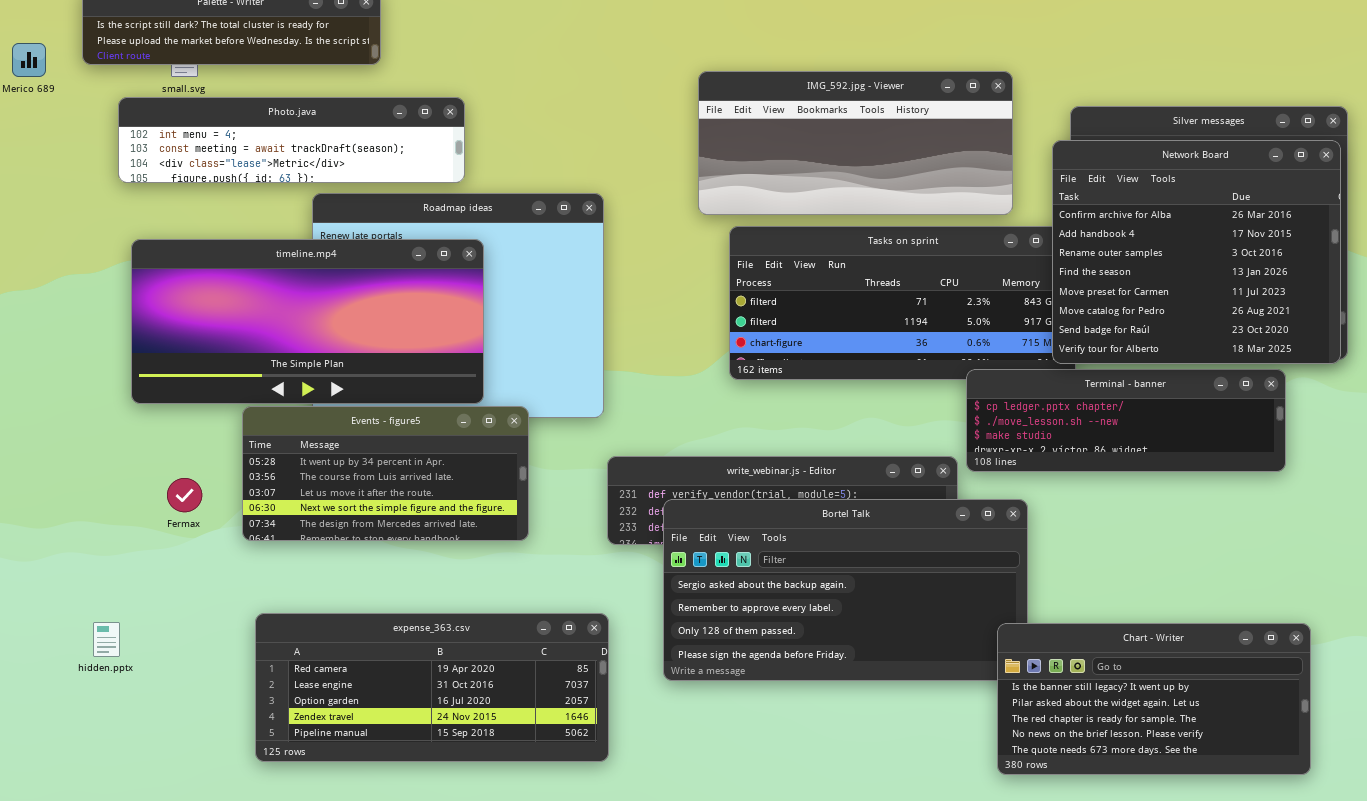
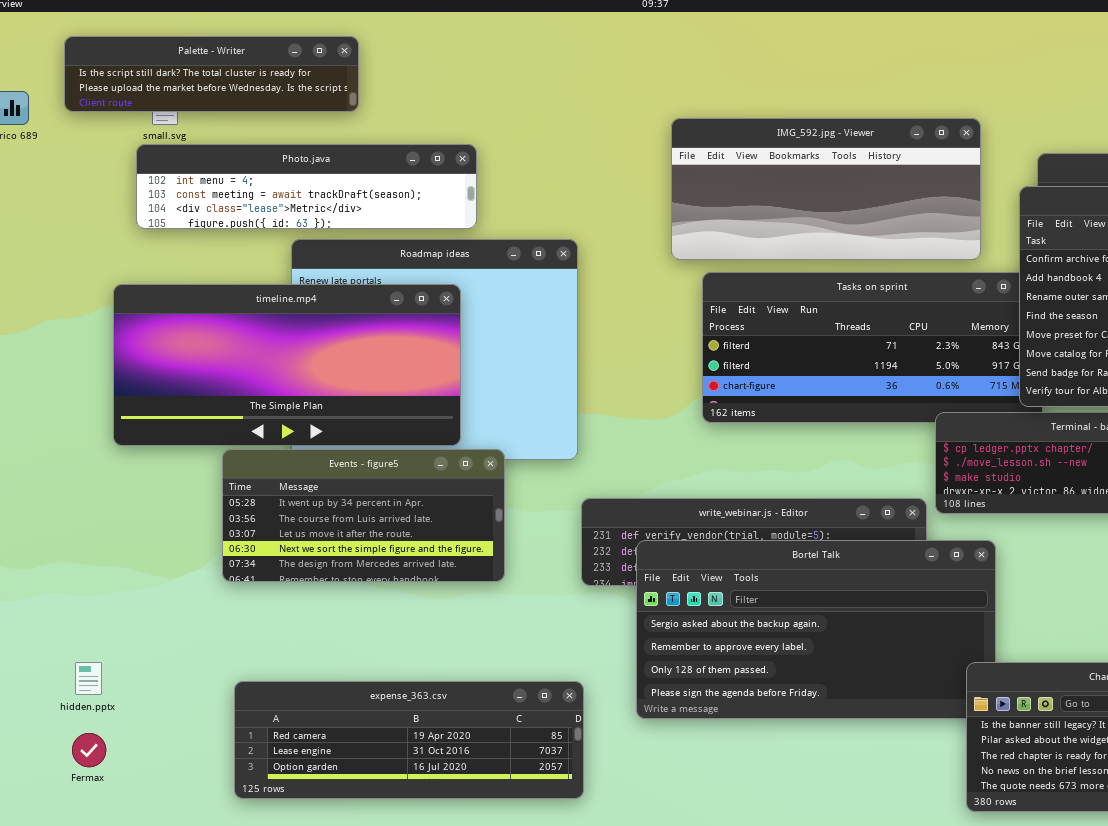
Photo.java: [118,97,465,183] -> [136,144,477,229], moved
Fermax: [167,478,202,512] -> [72,733,106,767], moved
expense_363.csv: [255,613,609,762] -> [234,681,584,799], resized

